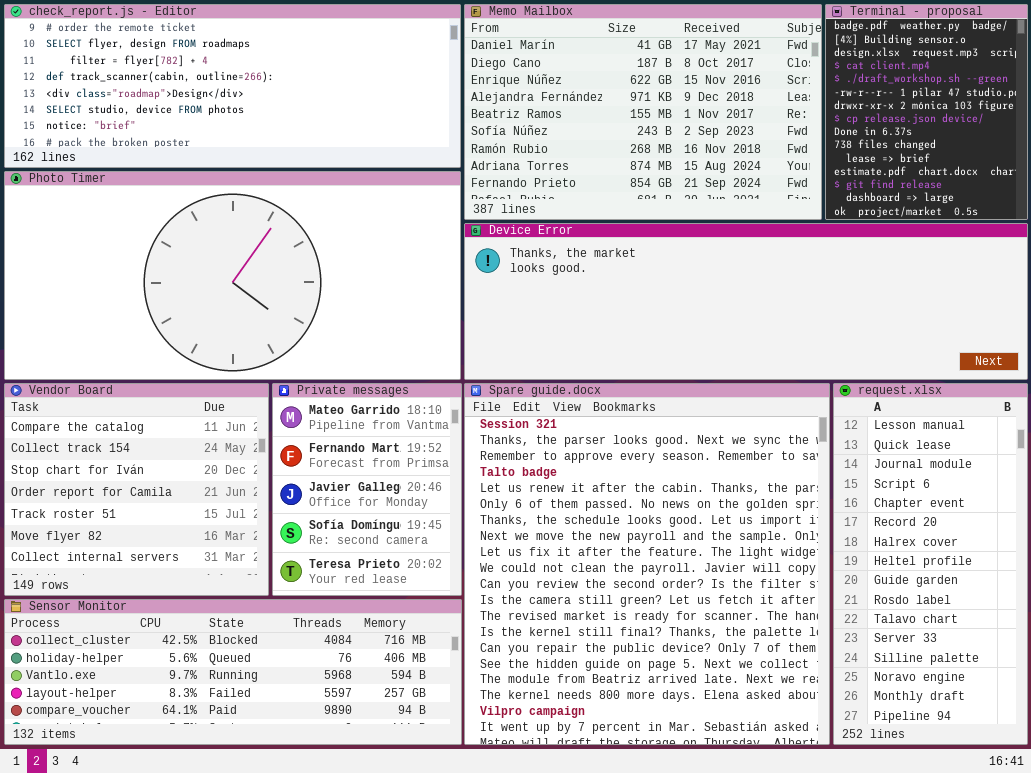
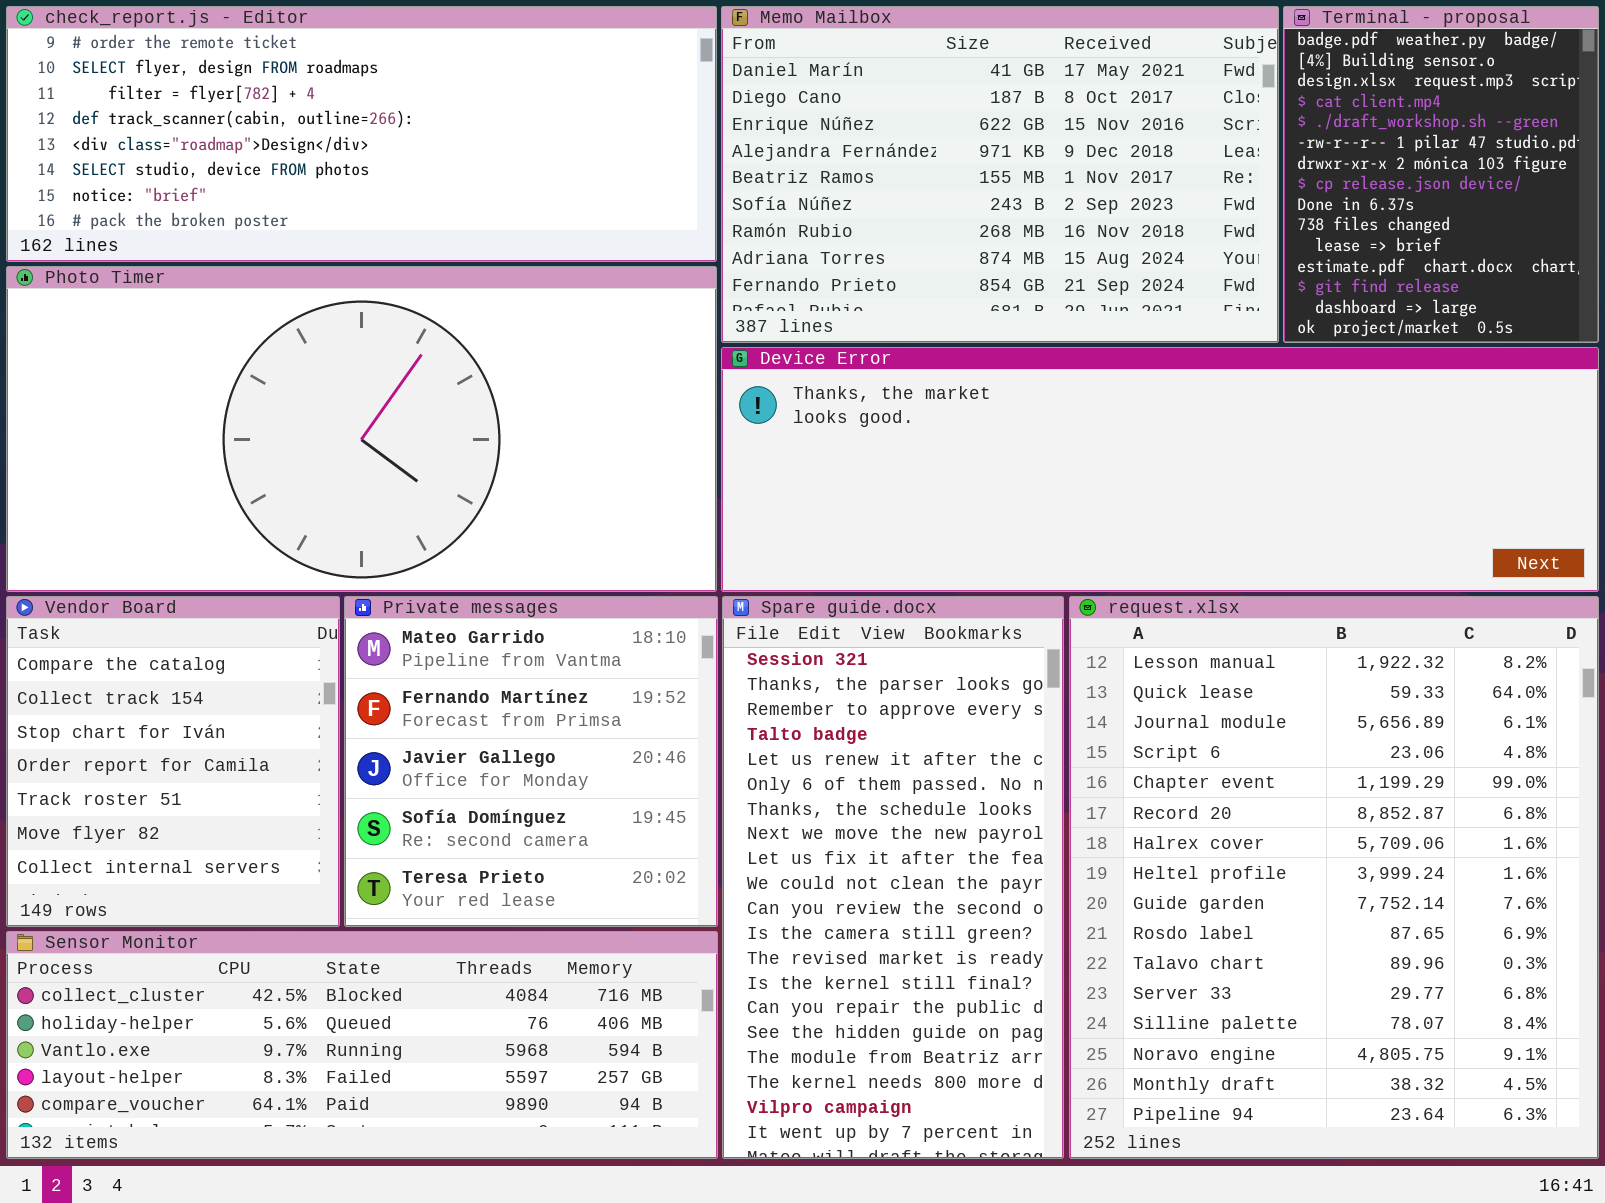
Vendor Board: [4,383,269,596] -> [6,596,340,927], resized
Private messages: [272,383,462,596] -> [344,596,718,927], resized
Spare guide.docx: [464,383,830,745] -> [722,596,1064,1159], resized
request.xlsx: [833,383,1028,745] -> [1069,596,1599,1159], resized

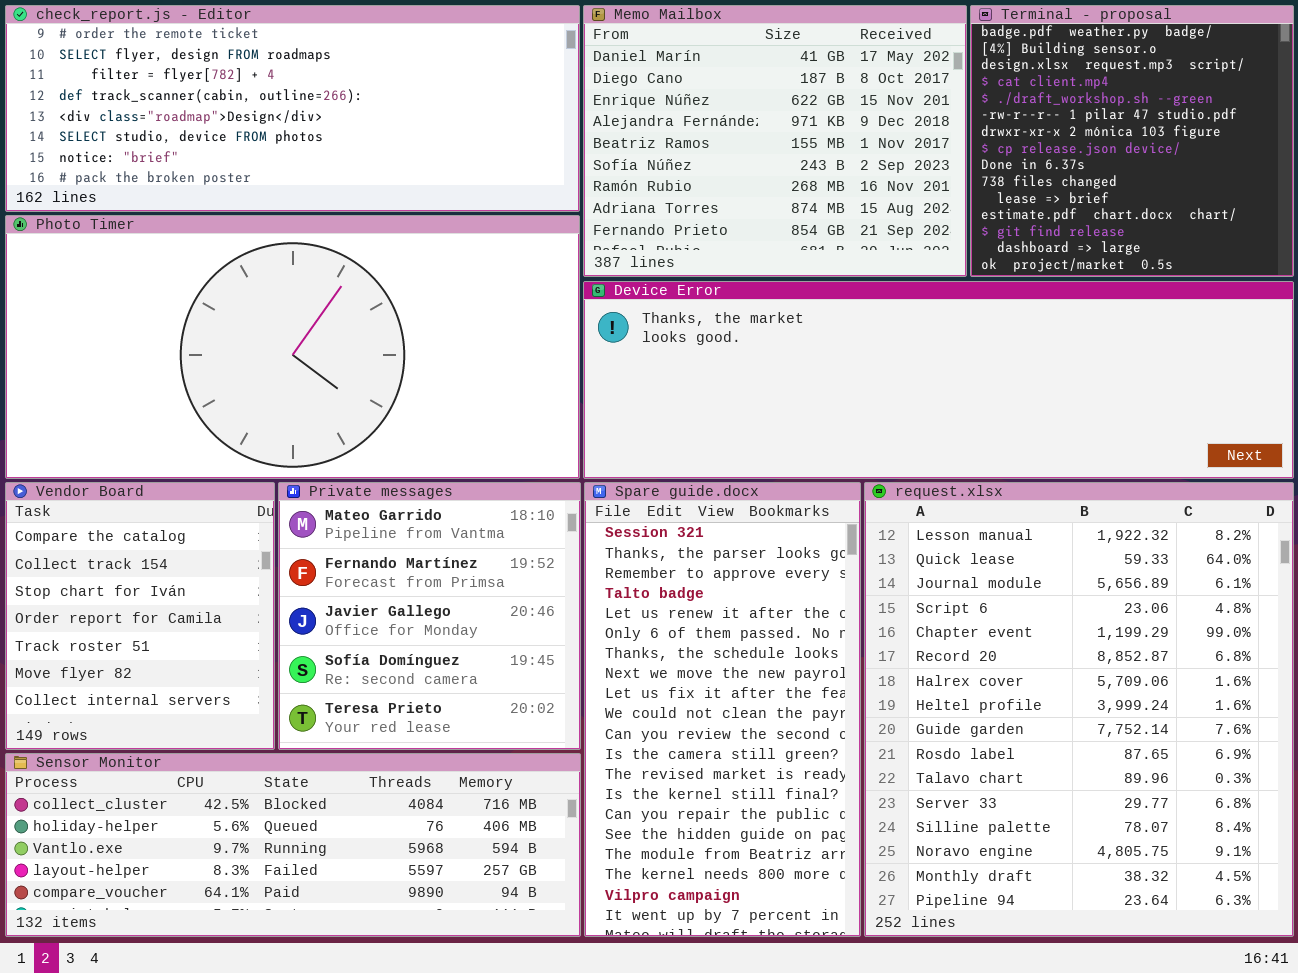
Memo Mailbox: [721,6,1279,343] -> [583,5,967,277], resized
Terminal - proposal: [1283,6,1599,343] -> [970,5,1294,277], resized

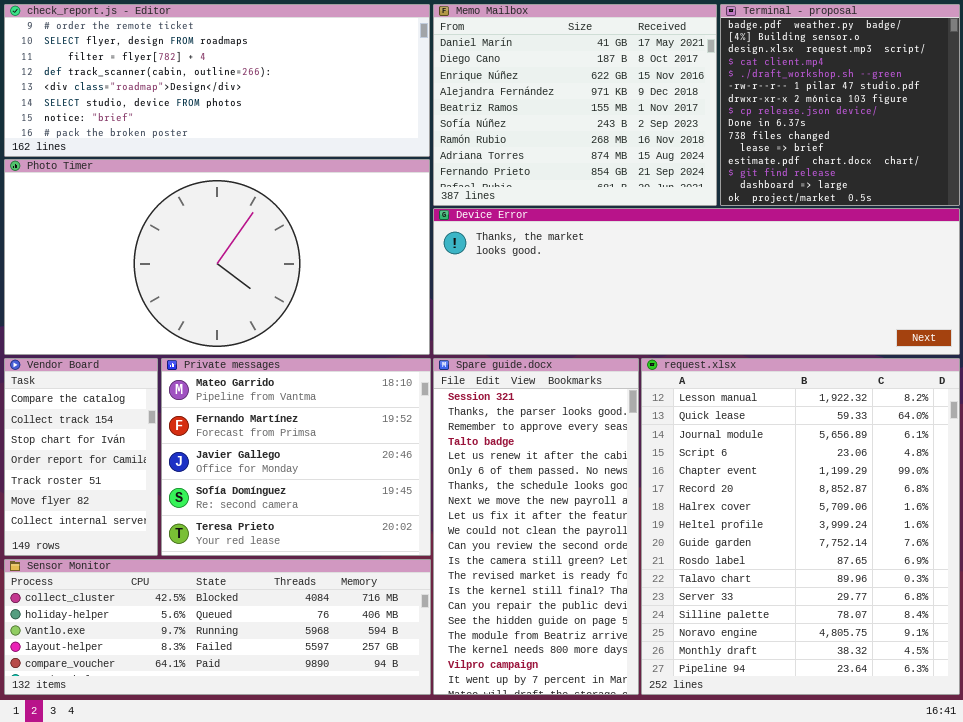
Vendor Board: [5,482,275,750] -> [4,358,158,556], resized
Private messages: [278,482,581,750] -> [161,358,431,556], resized

